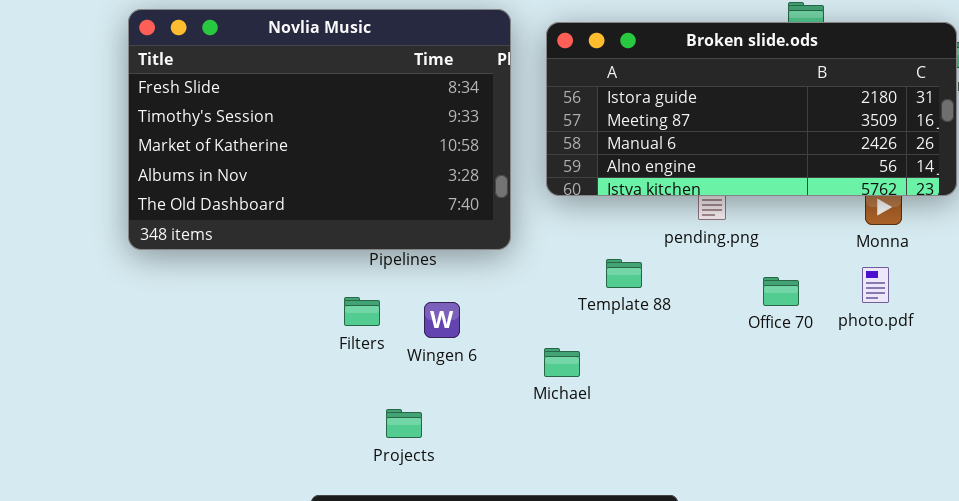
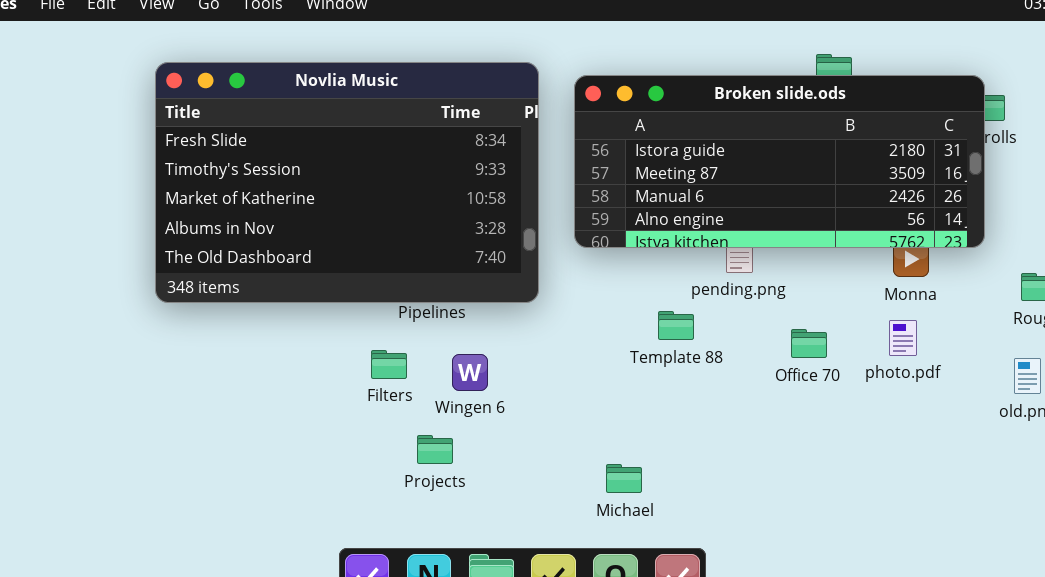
Template 88: [606,259,642,288] -> [658,311,694,340], moved
Michael: [544,348,580,377] -> [606,464,642,493], moved
Projects: [386,409,422,438] -> [417,435,453,464], moved

